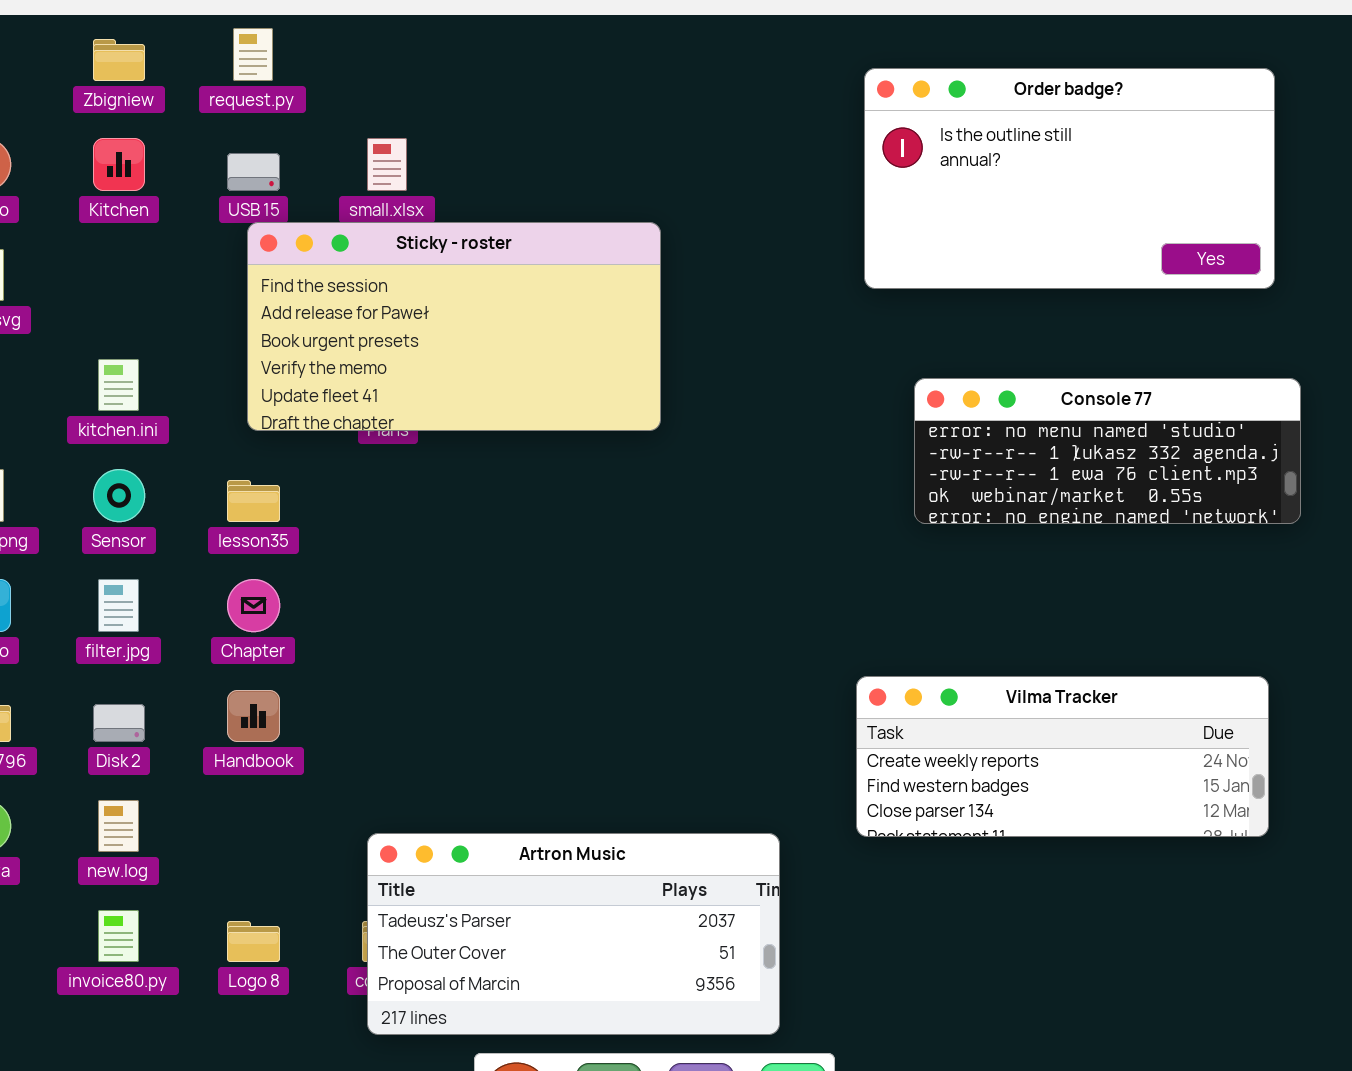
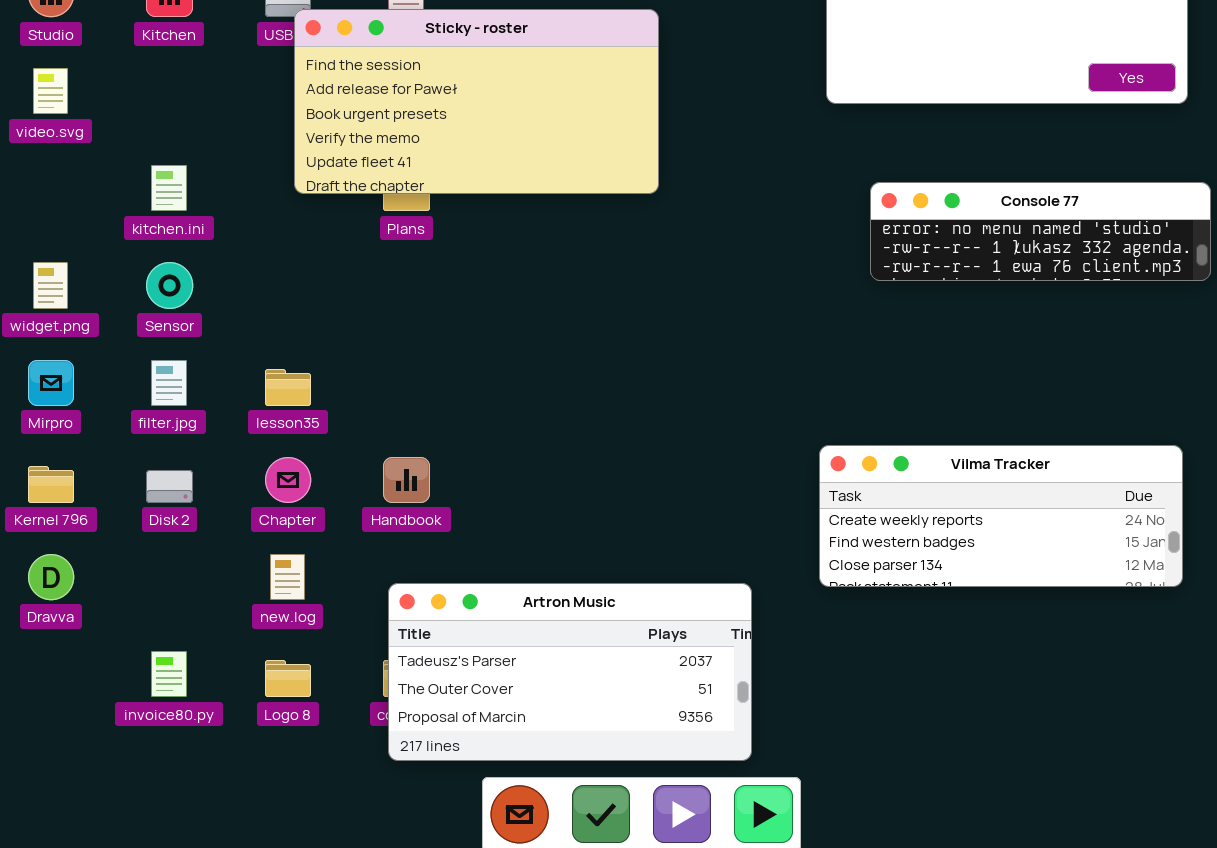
Sticky - roster: [247,222,661,431] -> [294,9,659,194], moved
Console 77: [914,378,1301,524] -> [870,182,1211,281], resized
lesson35: [227,480,280,522] -> [265,369,311,406], moved
Chapter: [227,579,280,632] -> [265,457,311,503], moved
Handbook: [227,690,280,742] -> [383,457,430,503], moved
new.log: [98,800,139,852] -> [270,554,305,600], moved

